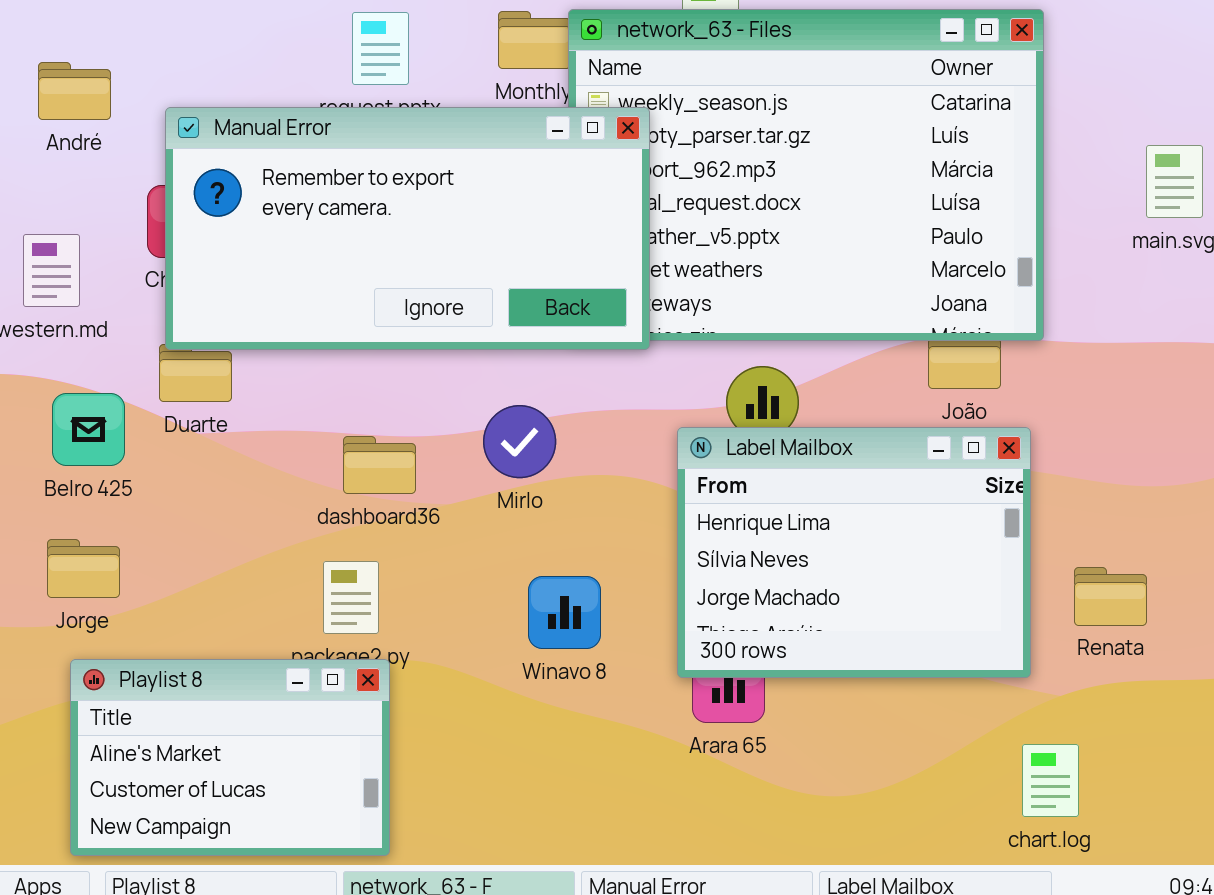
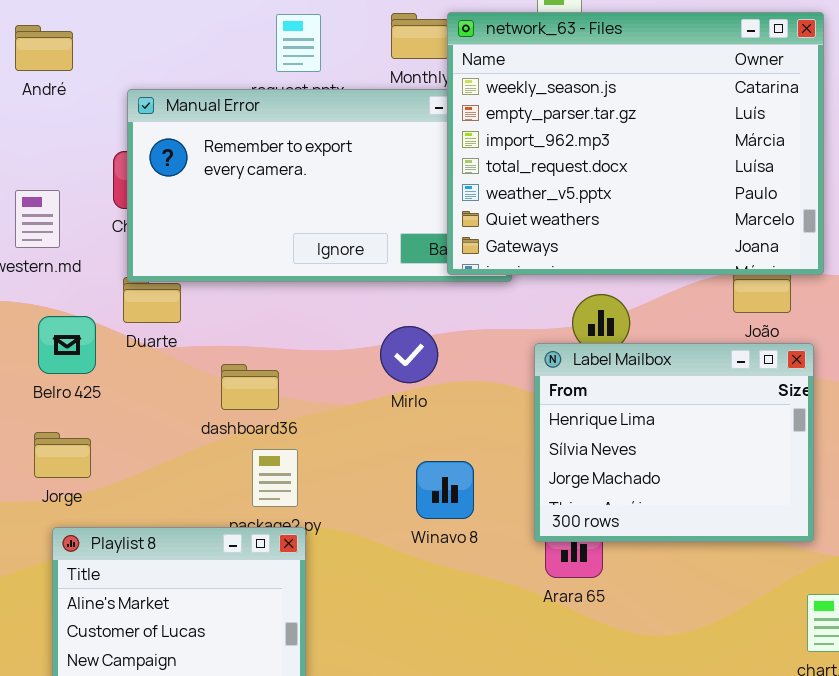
network_63 - Files: [568,9,1044,341] -> [447,12,824,275], raised
André: [38,62,111,120] -> [15,25,73,71], moved
dashboard36: [343,436,416,494] -> [221,364,279,410], moved

